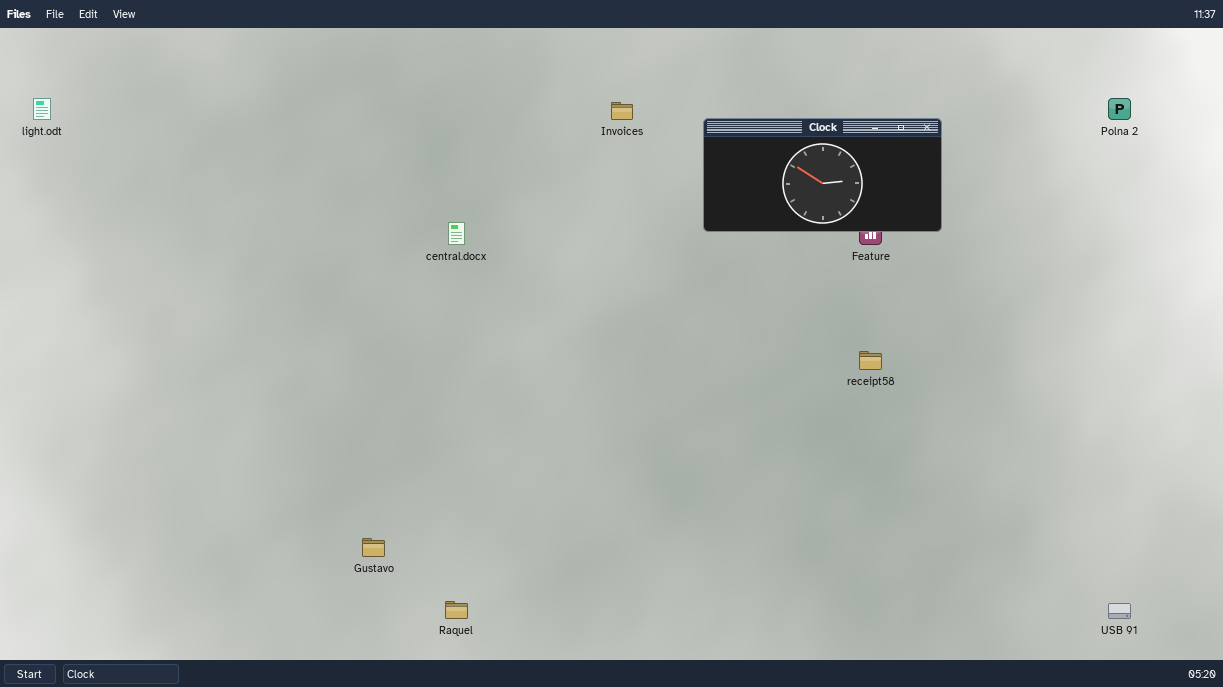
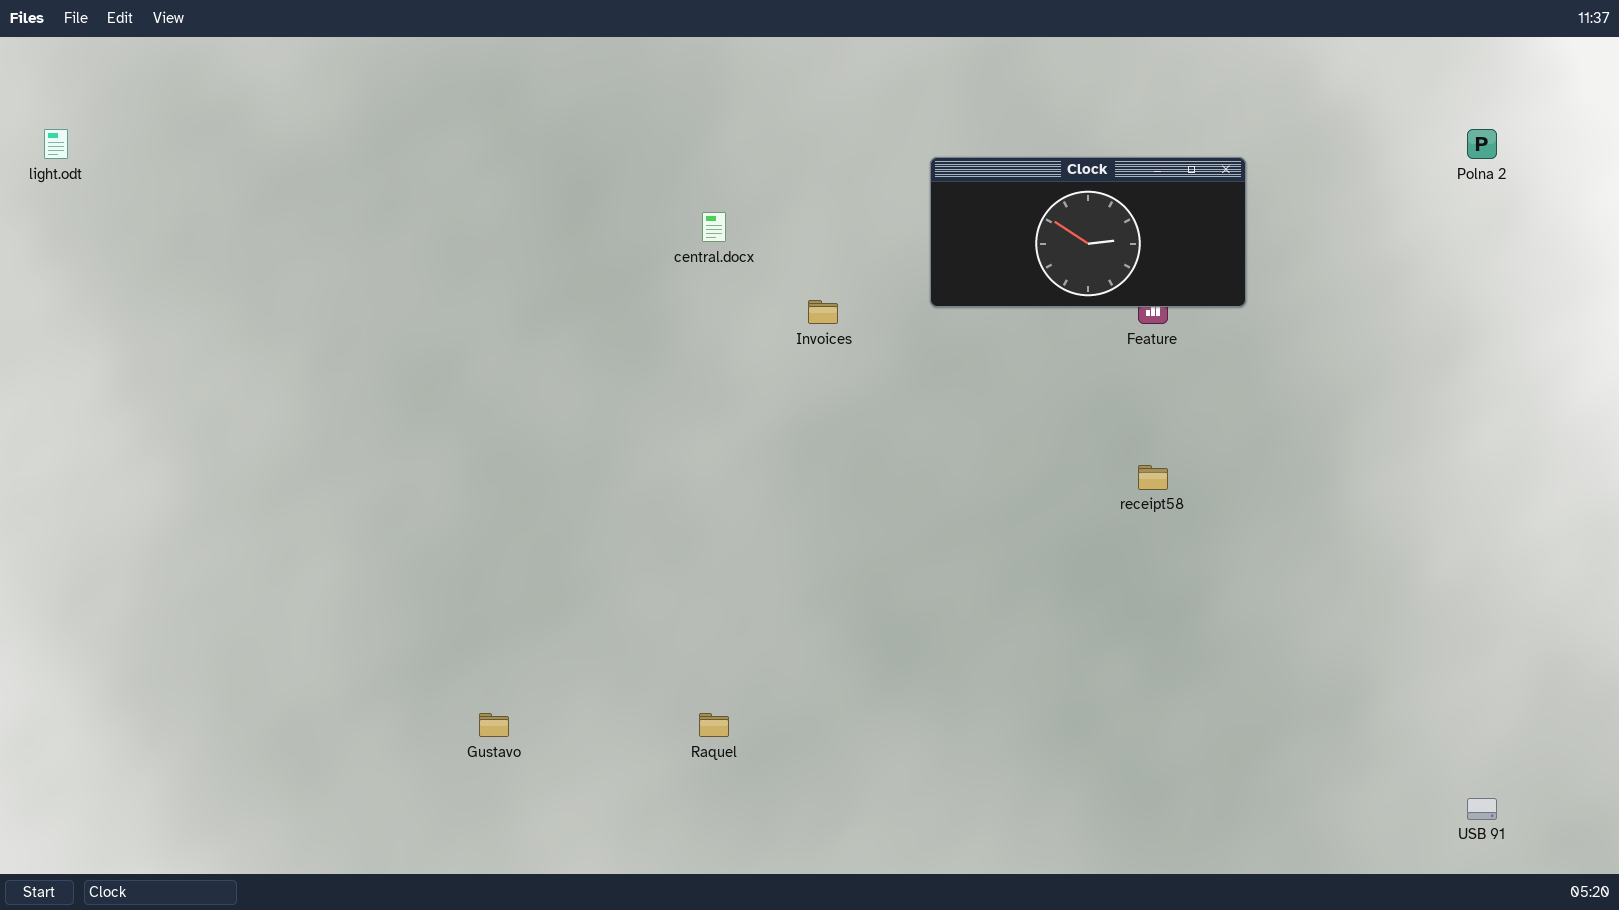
Invoices: [611,102,633,120] -> [808,300,838,324], moved
central.docx: [448,222,465,245] -> [702,212,726,242], moved
Raquel: [445,601,468,619] -> [699,713,729,737], moved

